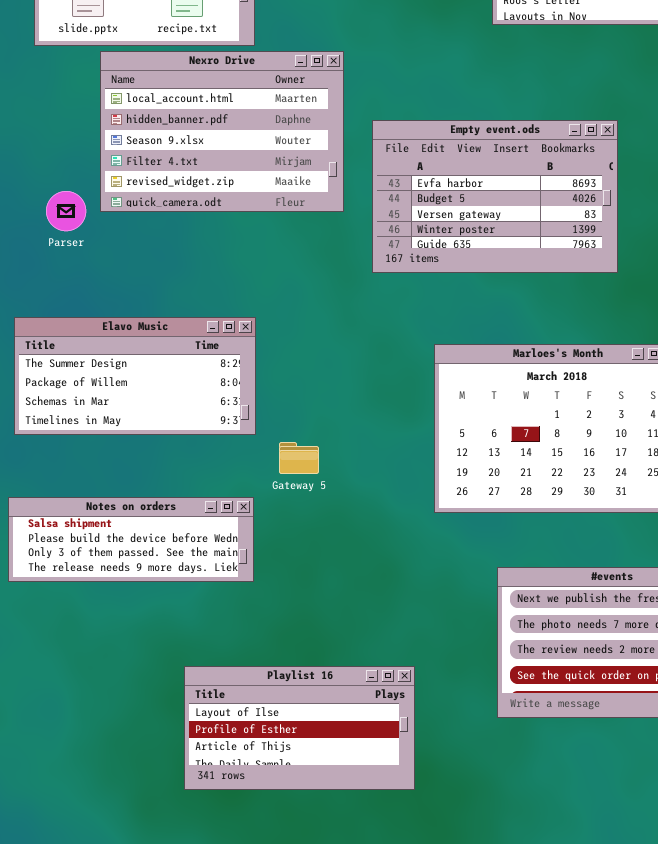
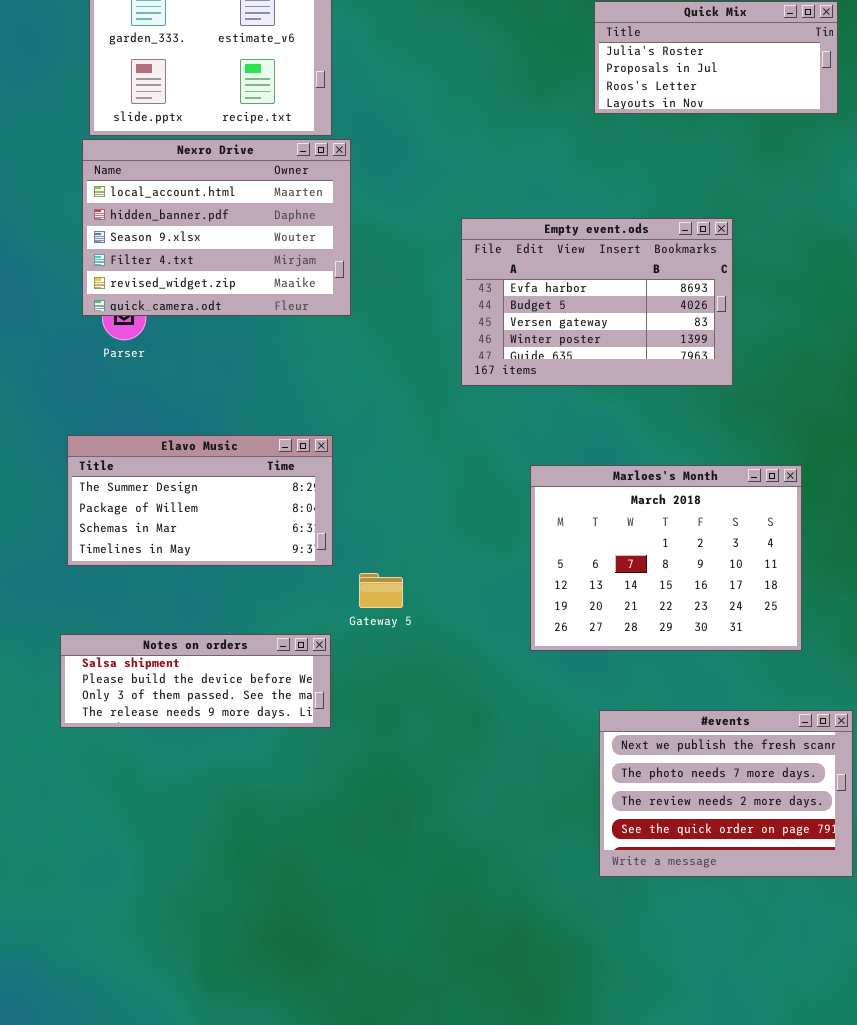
Nexro Drive: [100,51,344,212] -> [82,139,351,316], moved
Playlist 16: [184,666,415,790] -> none, closed

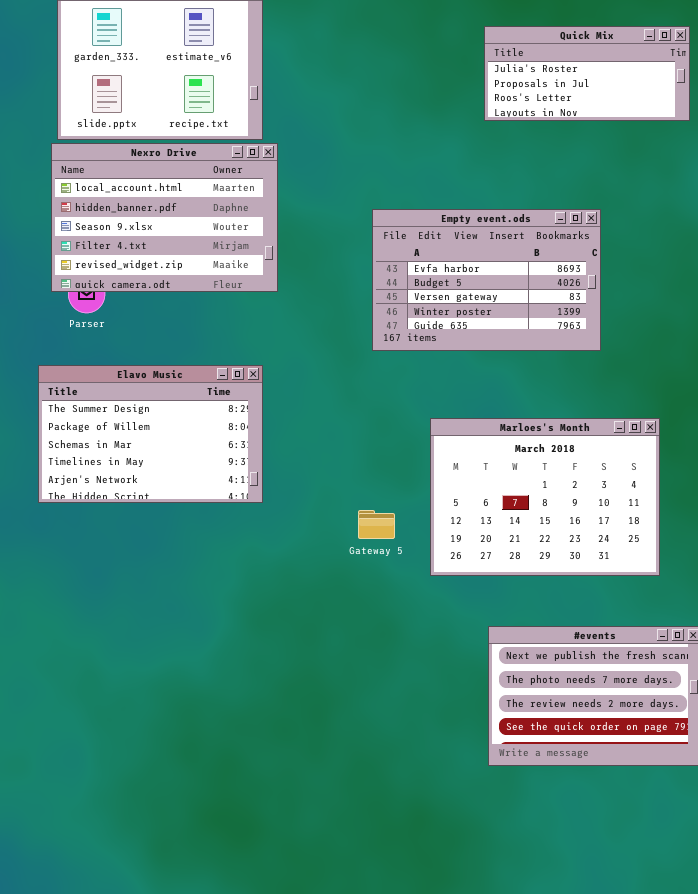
Elavo Music: [67,435,333,566] -> [38,365,263,503], resized
Gateway 5: [359,573,403,608] -> [358,510,395,539], moved
Notes on orders: [60,634,331,728] -> none, closed

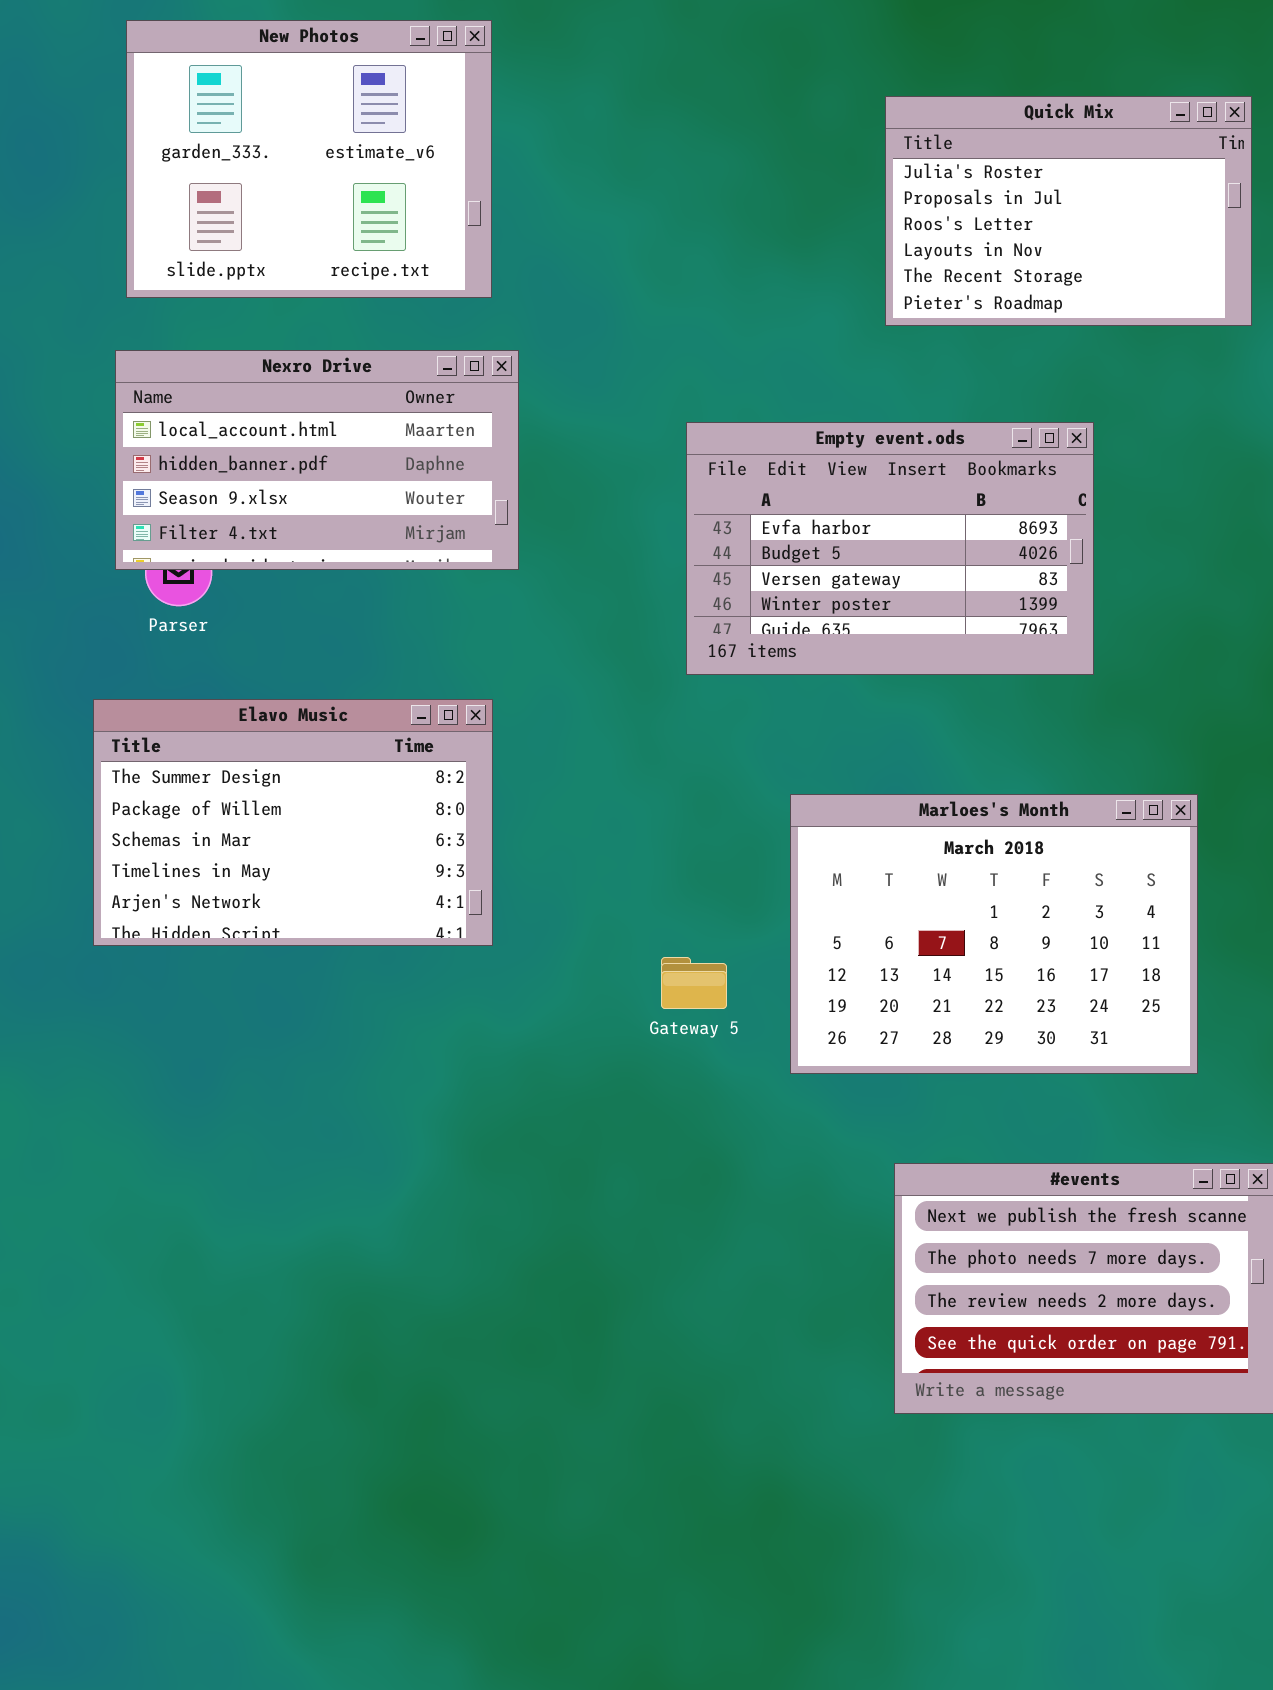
Quick Mix: [484,26,690,121] -> [885,96,1252,326], resized
Nexro Drive: [51,143,278,292] -> [115,350,519,570], resized

